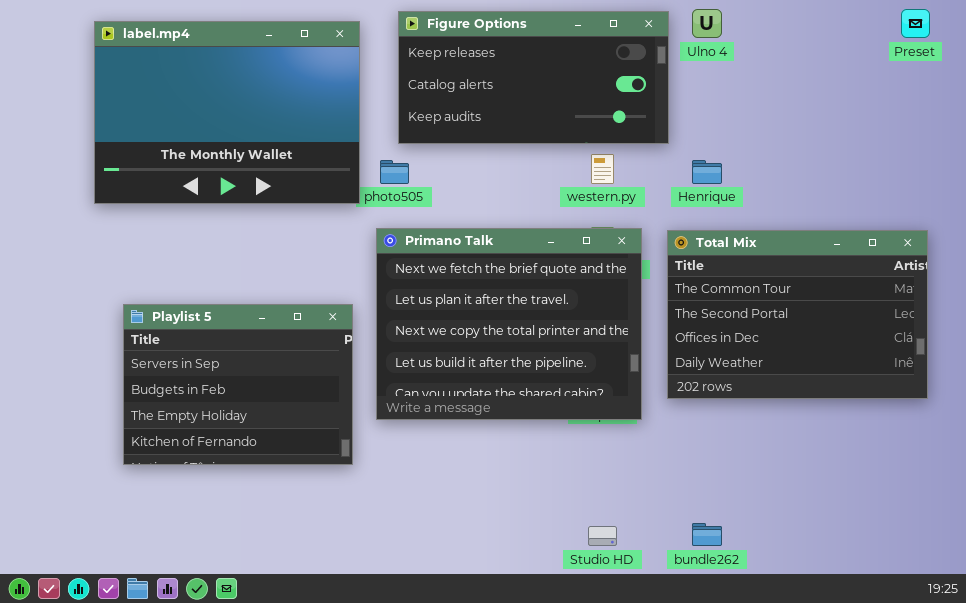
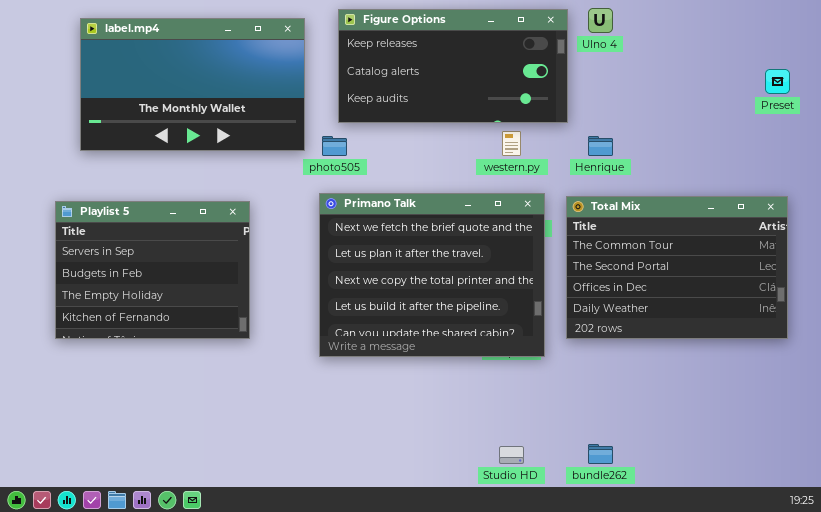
Preset: [901,9,930,38] -> [765,69,790,94], moved
label.mp4: [94,21,360,204] -> [80,18,305,151], resized
Playlist 5: [123,304,353,465] -> [55,201,250,339], moved

